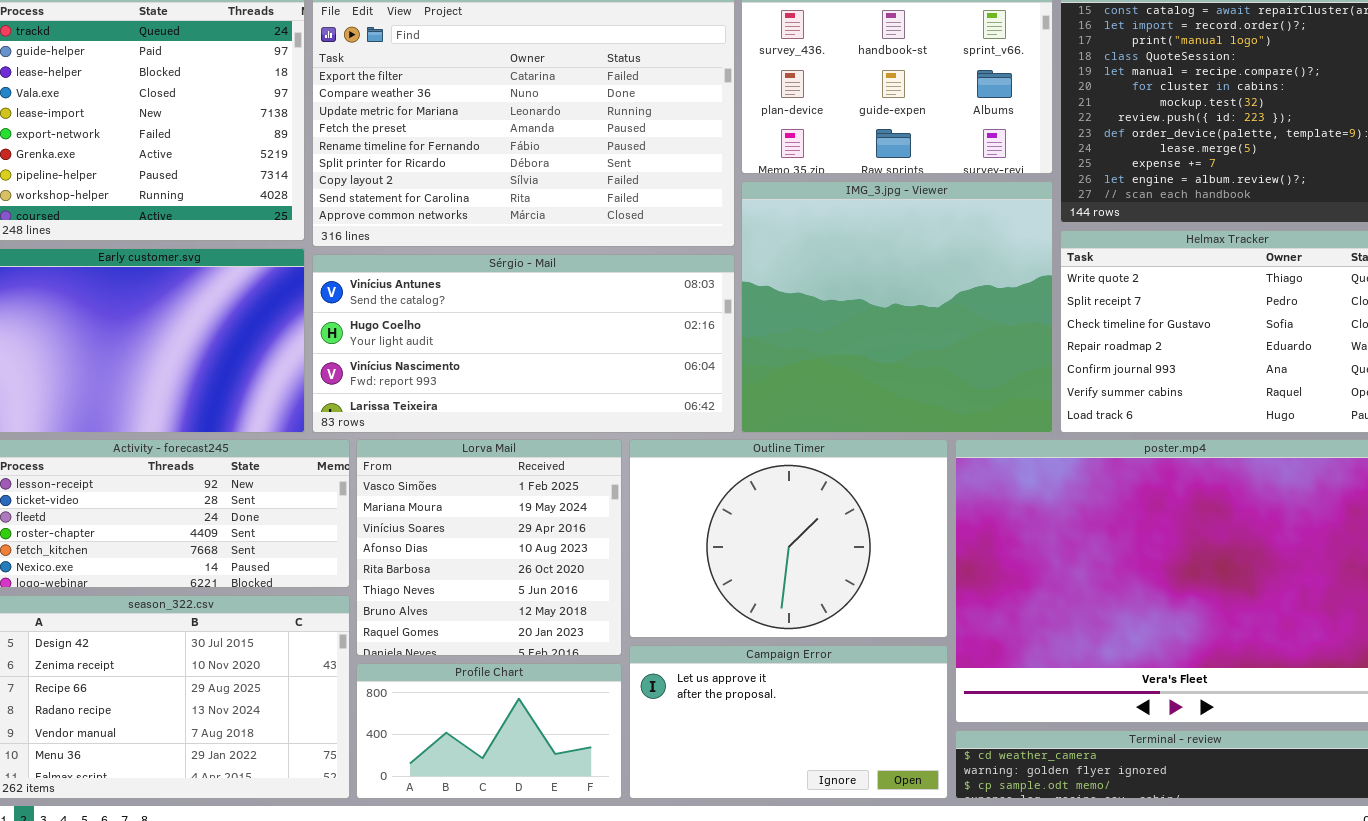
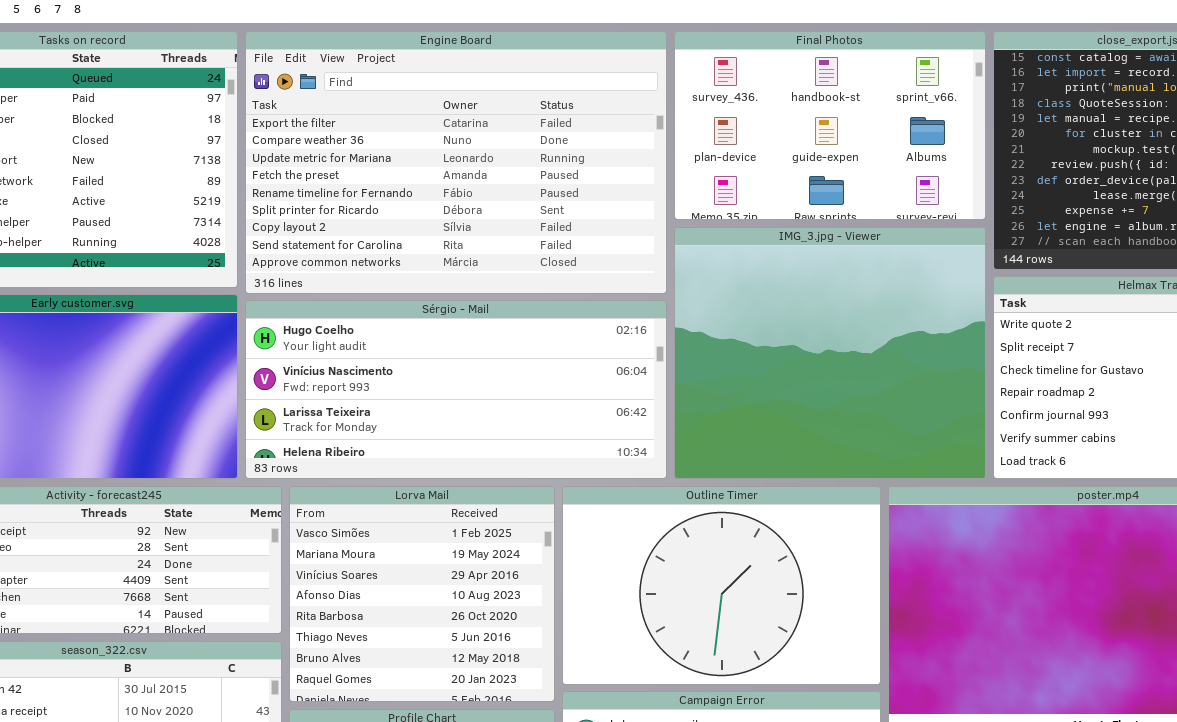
Sérgio - Mail: [312,254,735,433] -> [245,300,667,479], scrolled down 1 row

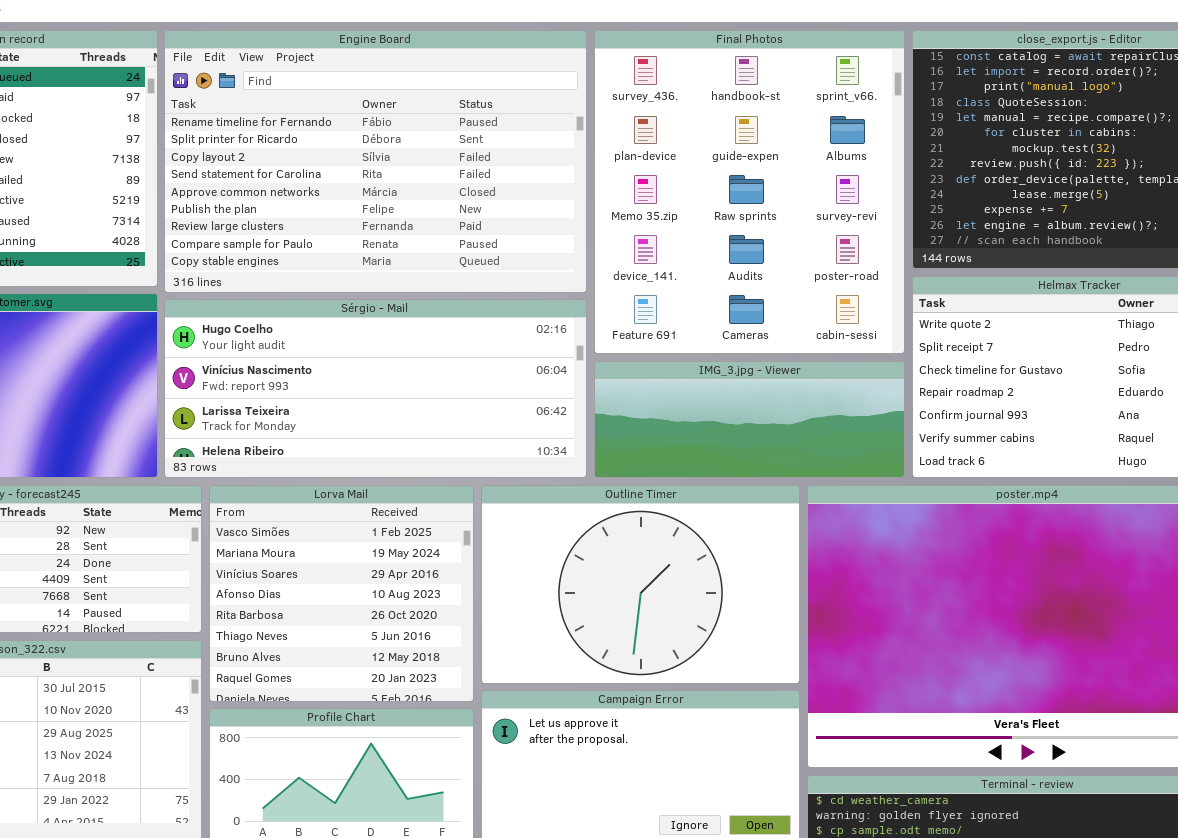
Engine Board: [245,31,667,294] -> [164,30,587,293], scrolled down 4 rows
Final Photos: [674,31,986,220] -> [594,30,905,354], resized
IMG_3.jpg - Viewer: [674,227,986,479] -> [594,361,905,478], resized

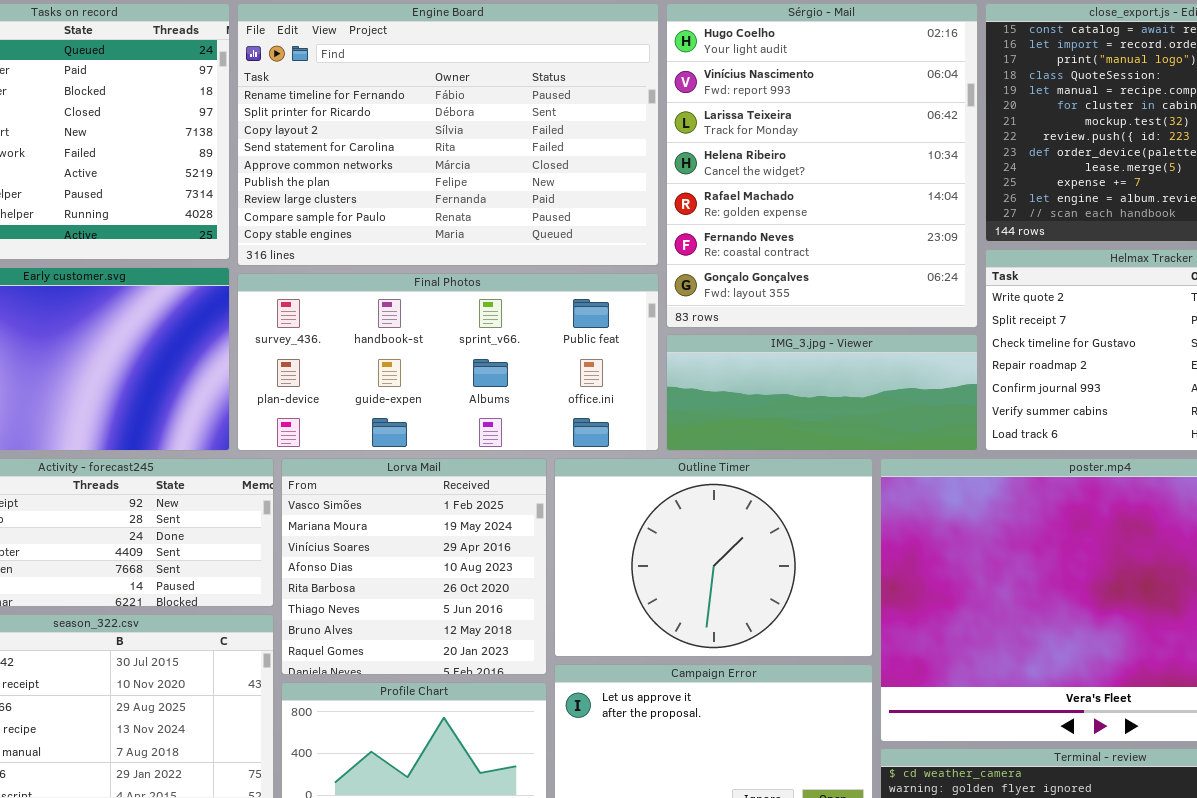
Final Photos: [594,30,905,354] -> [237,273,659,451], moved, resized
Sérgio - Mail: [164,299,587,478] -> [666,3,978,328], moved, resized

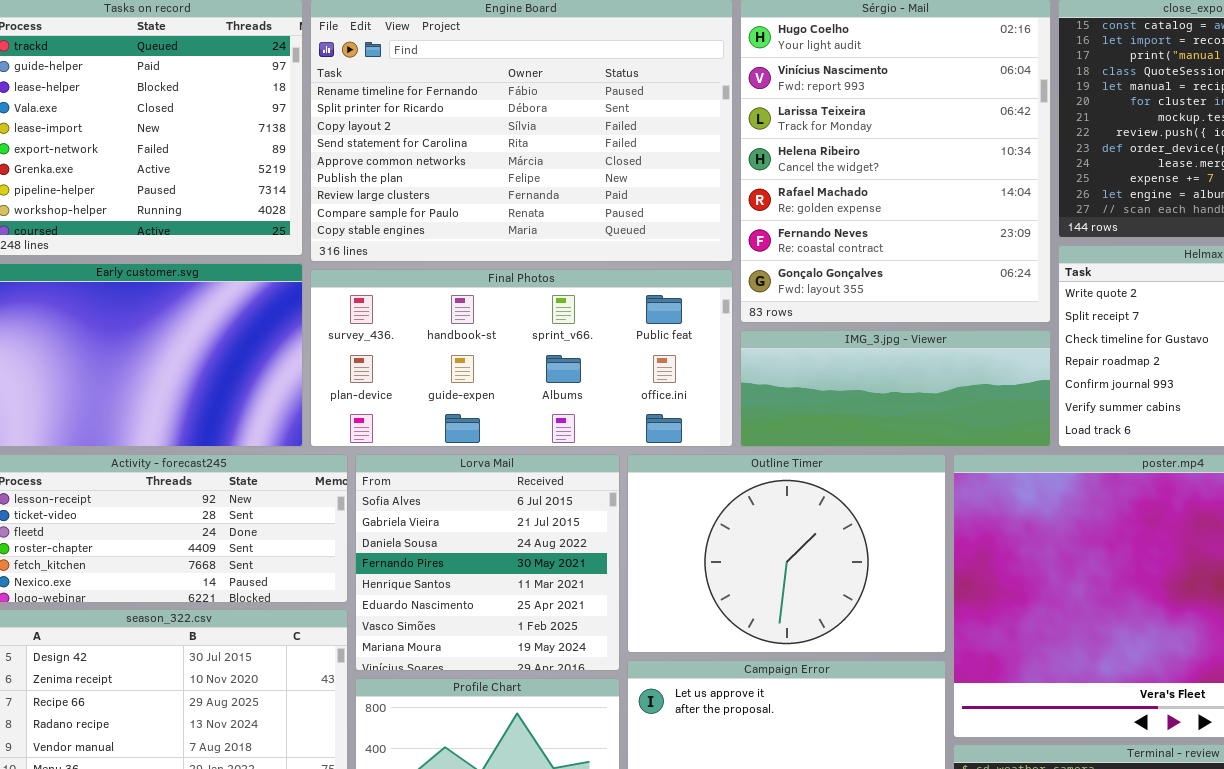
Lorva Mail: [281,458,547,675] -> [355,454,620,671], scrolled up 6 rows

